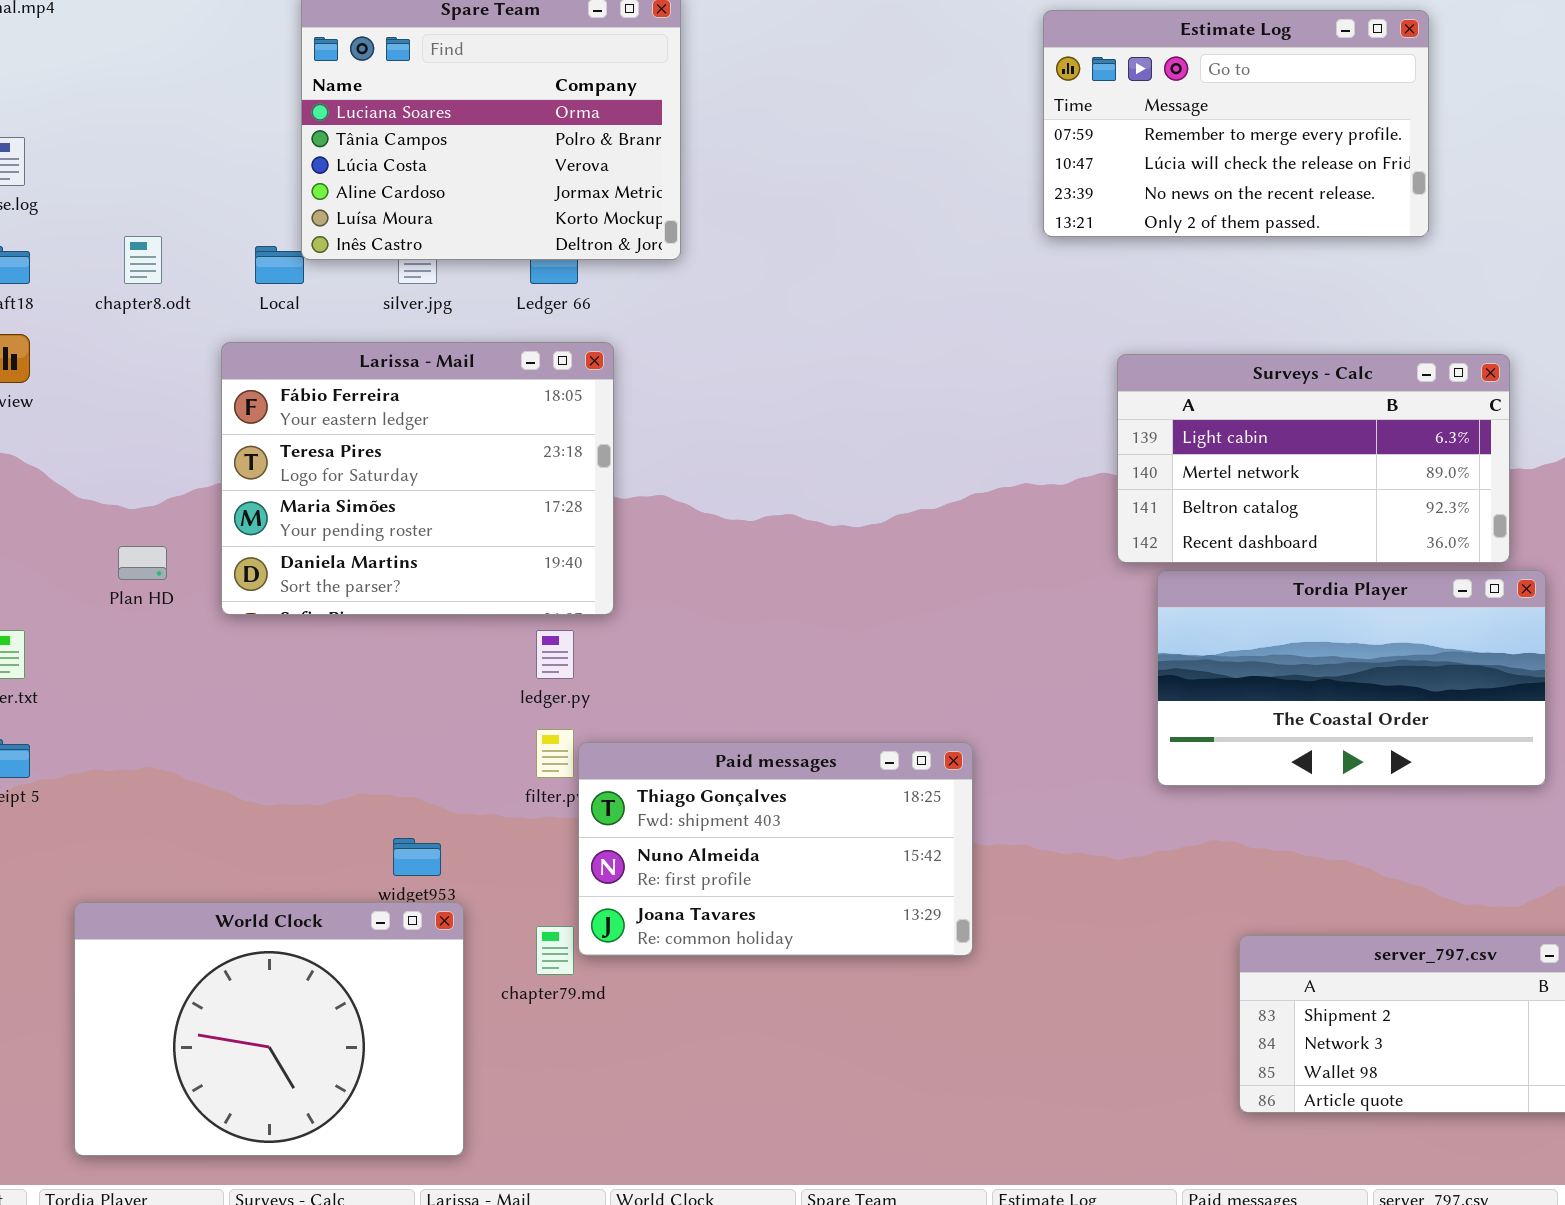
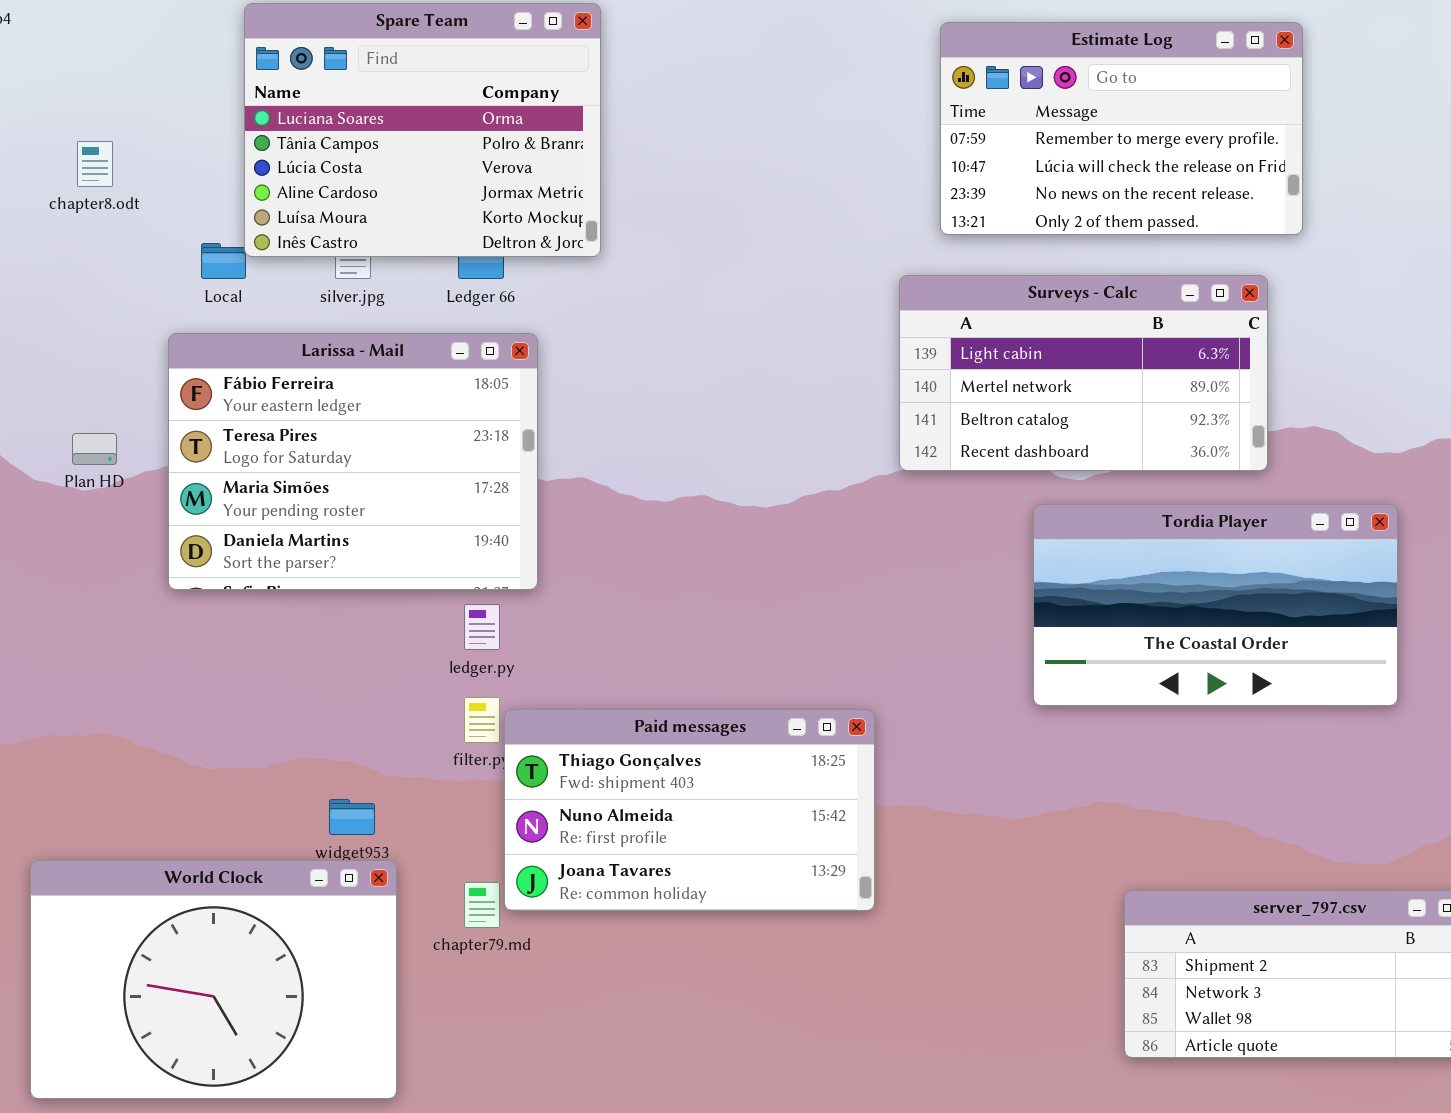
chapter8.odt: [124,236,162,284] -> [77,141,113,187], moved
Surveys - Calc: [1117,354,1510,563] -> [899,275,1268,471], moved
Plan HD: [118,546,167,580] -> [72,433,117,465], moved
Tordia Player: [1157,570,1546,786] -> [1033,504,1398,706], moved

